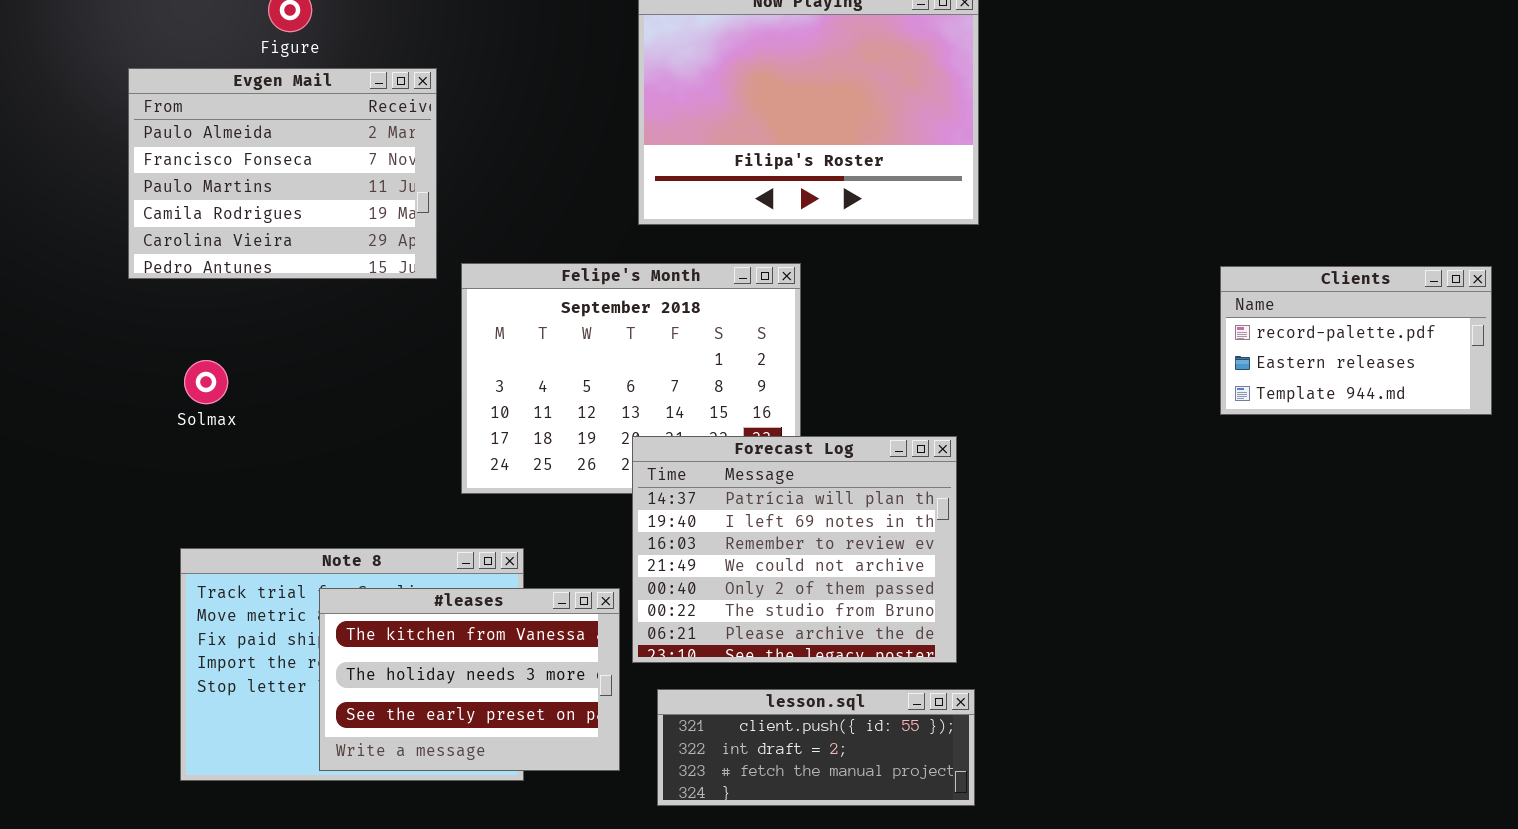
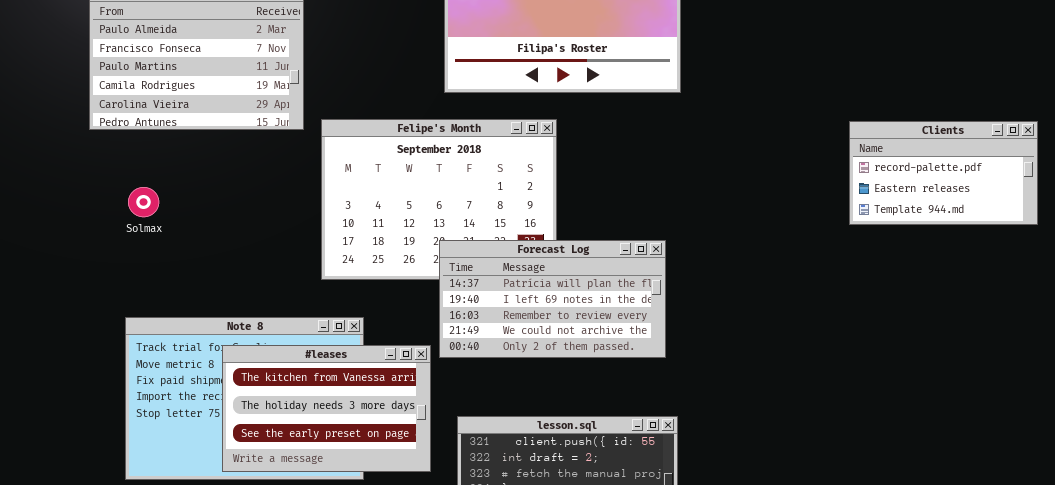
Forecast Log: [632,436,957,663] -> [439,240,666,358], resized

